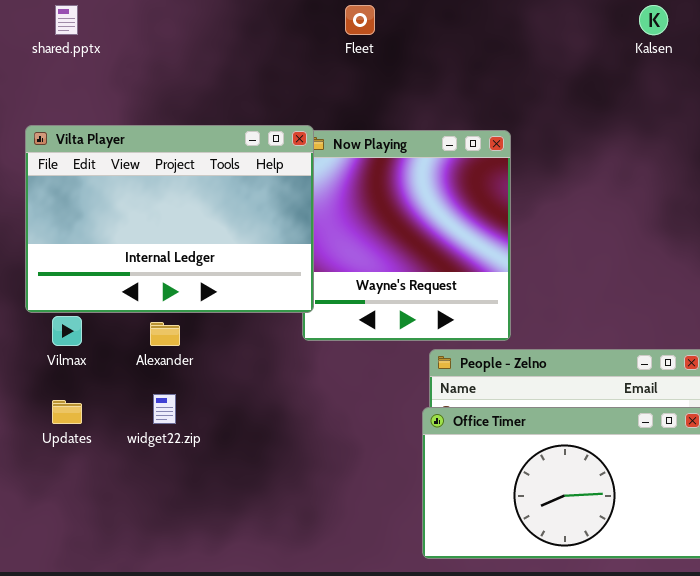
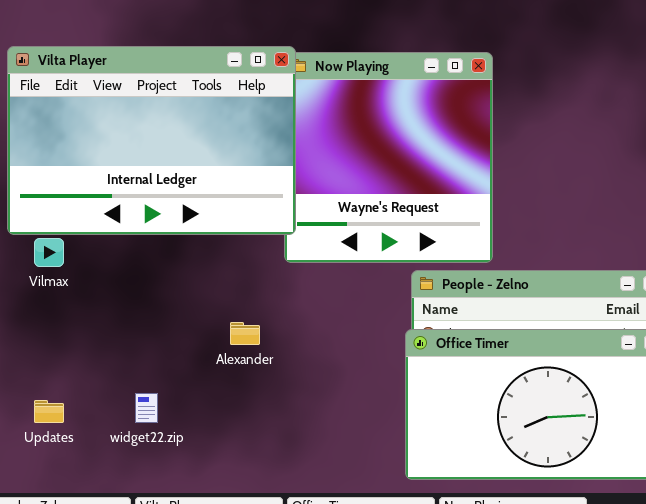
Alexander: [150,322,180,346] -> [230,322,260,345], moved
widget22.zip: [153,394,176,424] -> [135,393,158,423], moved
Updates: [52,400,82,424] -> [34,400,64,423], moved

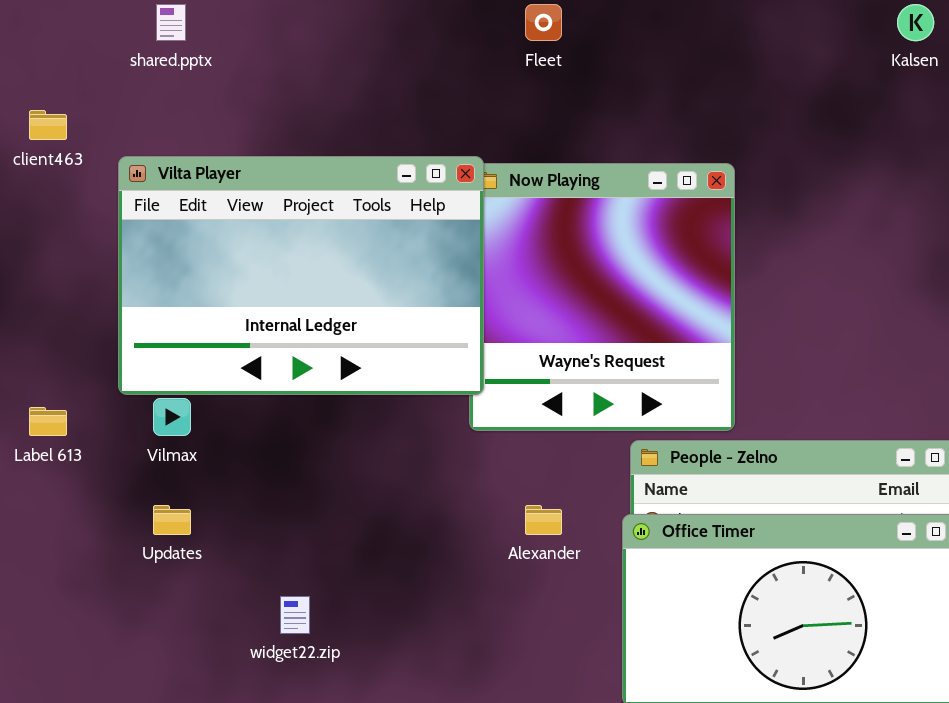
Alexander: [230,322,260,345] -> [525,505,562,535], moved
Updates: [34,400,64,423] -> [153,505,191,535], moved

